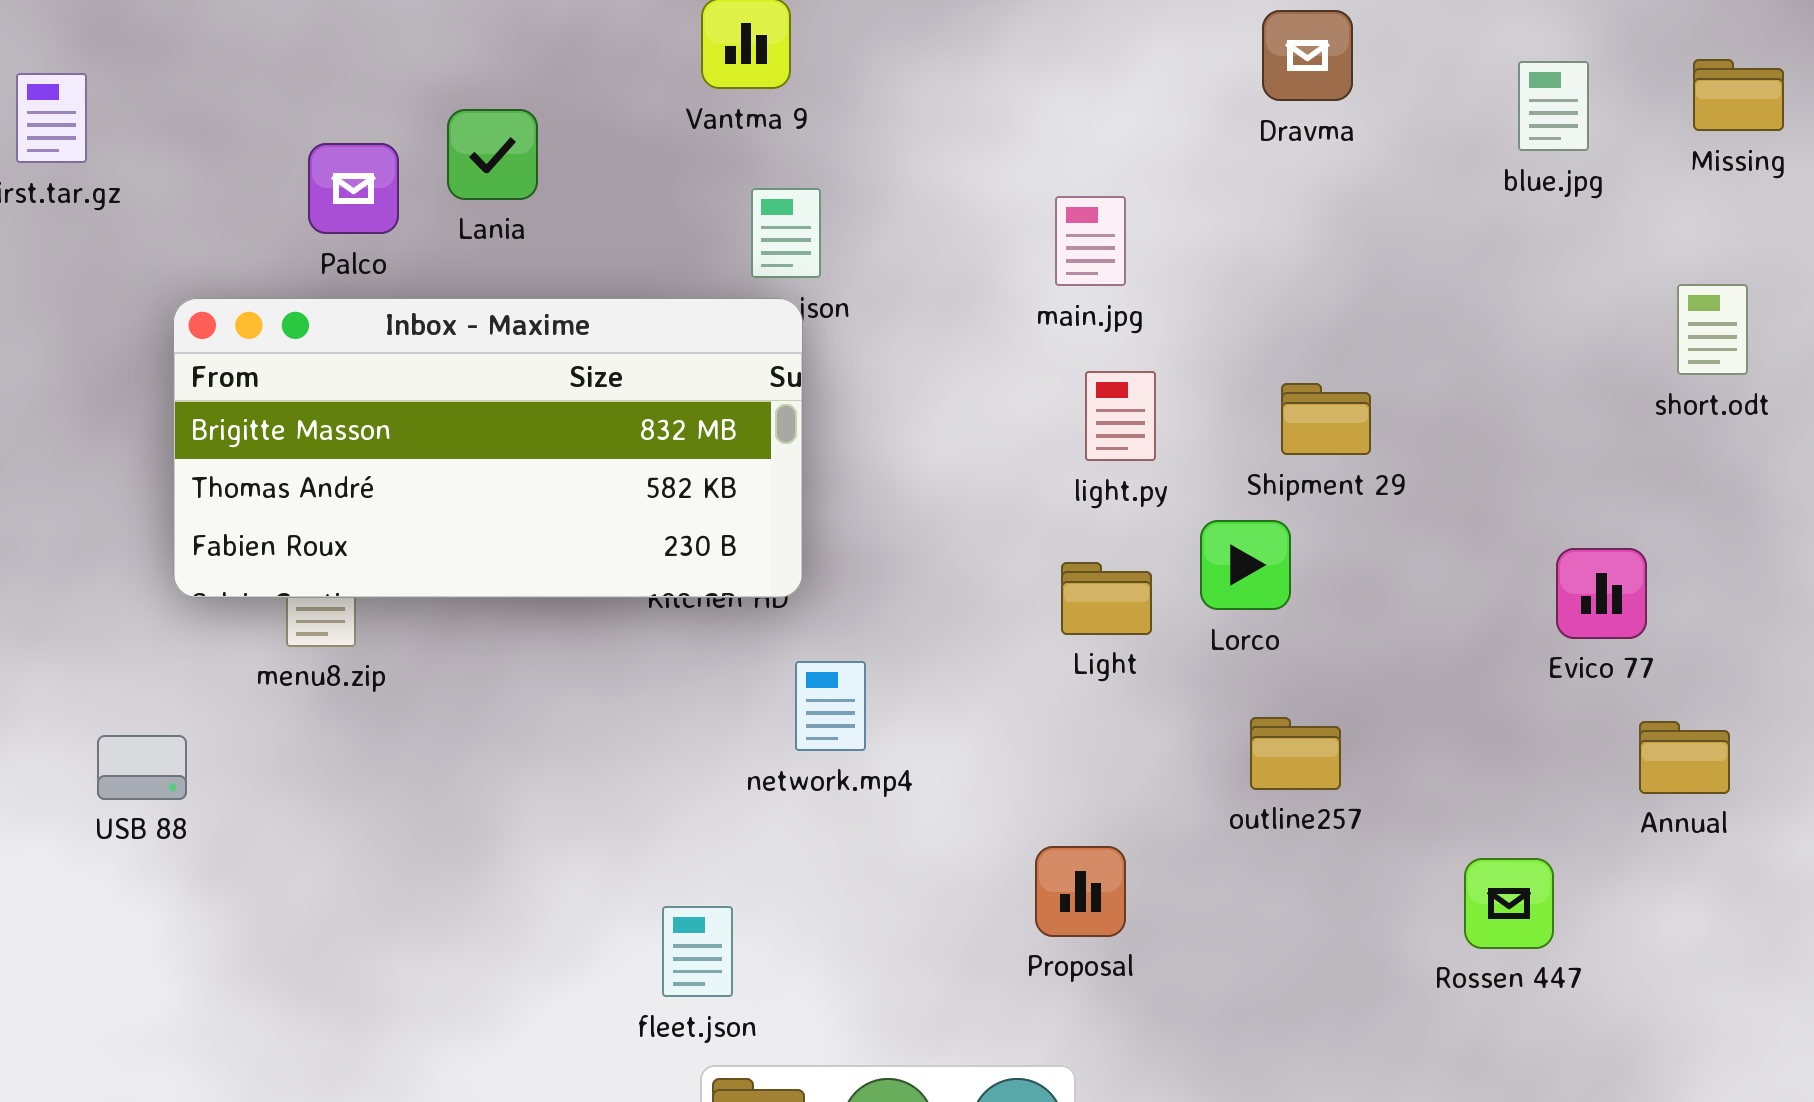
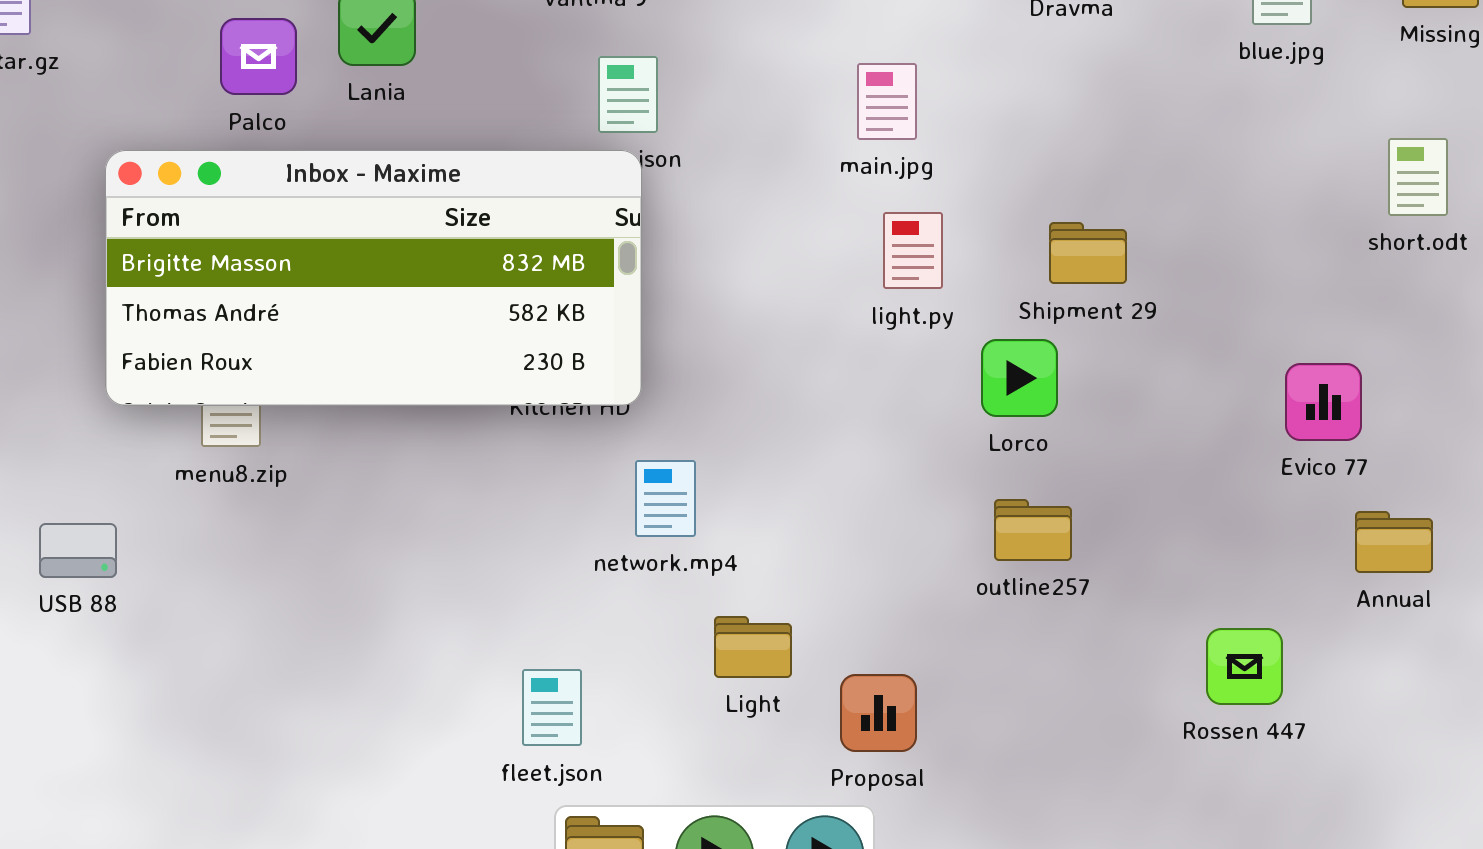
Light: [1061,562,1152,635] -> [714,616,792,678], moved
outline257: [1250,717,1341,790] -> [994,499,1072,561], moved
Proposal: [1035,846,1126,937] -> [840,674,917,752], moved

